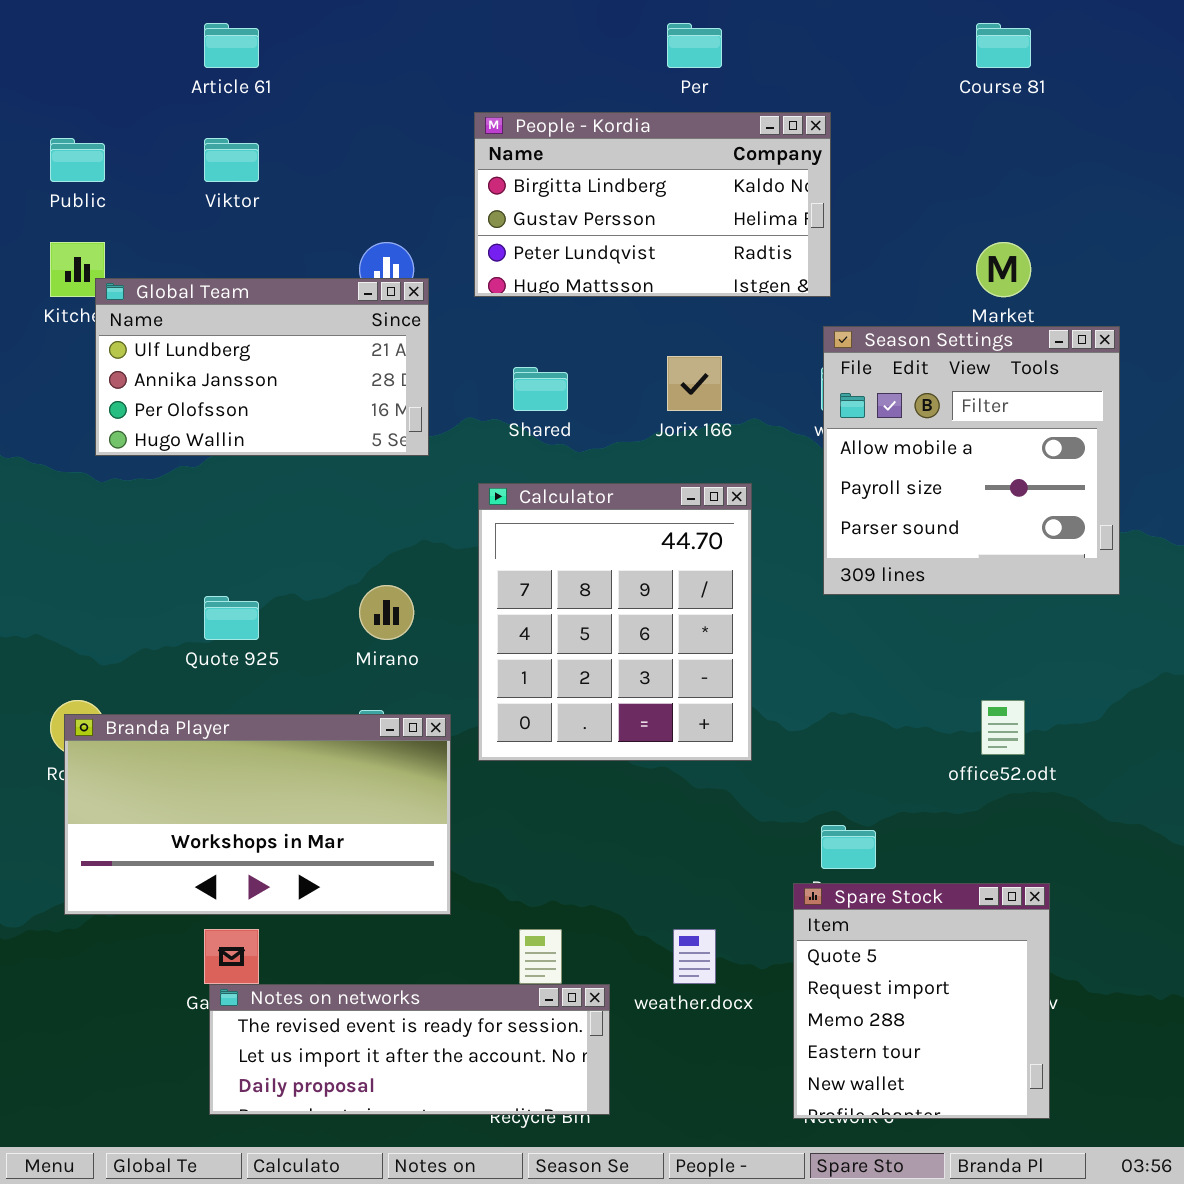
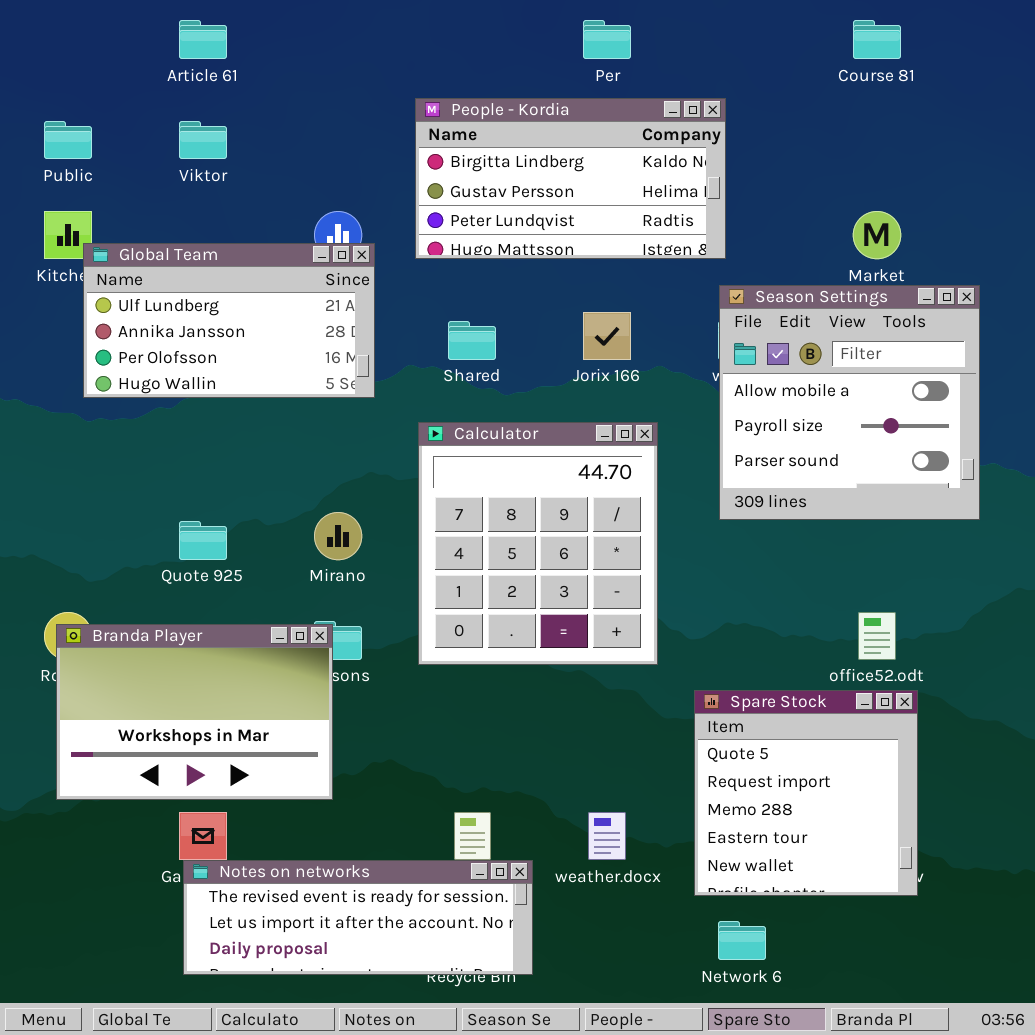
Branda Player: [64,714,451,915] -> [56,624,333,800], resized
Spare Stock: [793,883,1050,1119] -> [694,690,918,896], moved

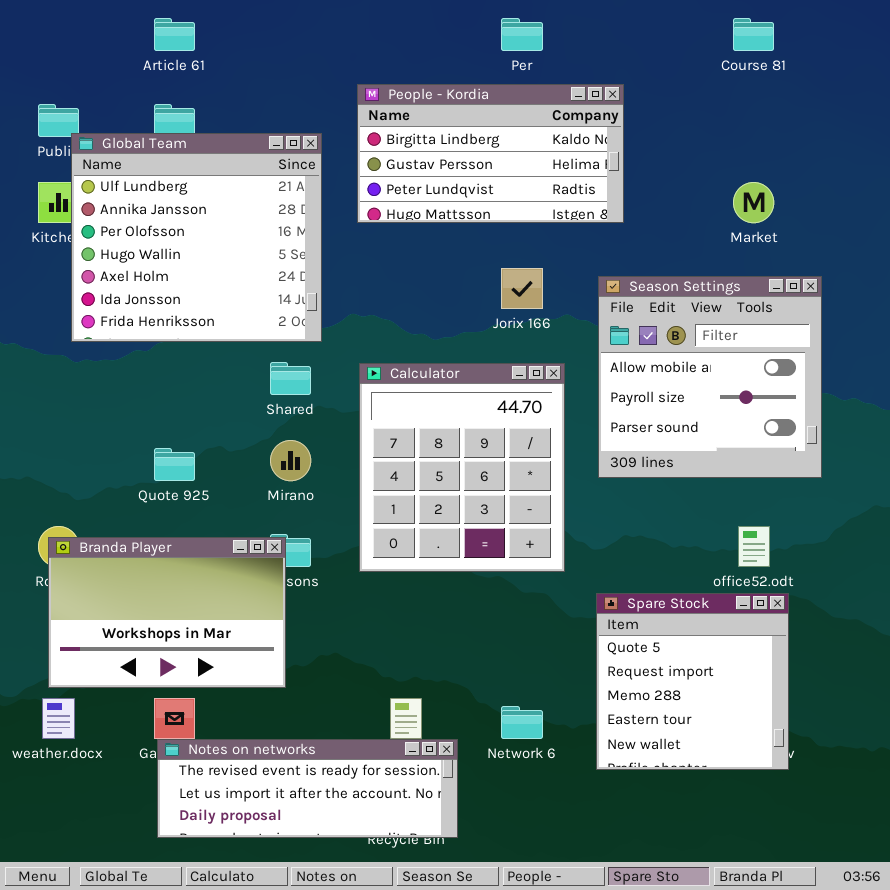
Global Team: [83,243,375,398] -> [71,133,322,342], resized
Season Settings: [719,285,980,520] -> [598,276,822,478], moved
Shared: [448,321,496,360] -> [270,362,311,395], moved
weather.docx: [588,812,626,860] -> [42,698,75,739], moved
Network 6: [718,921,766,960] -> [501,706,543,739], moved

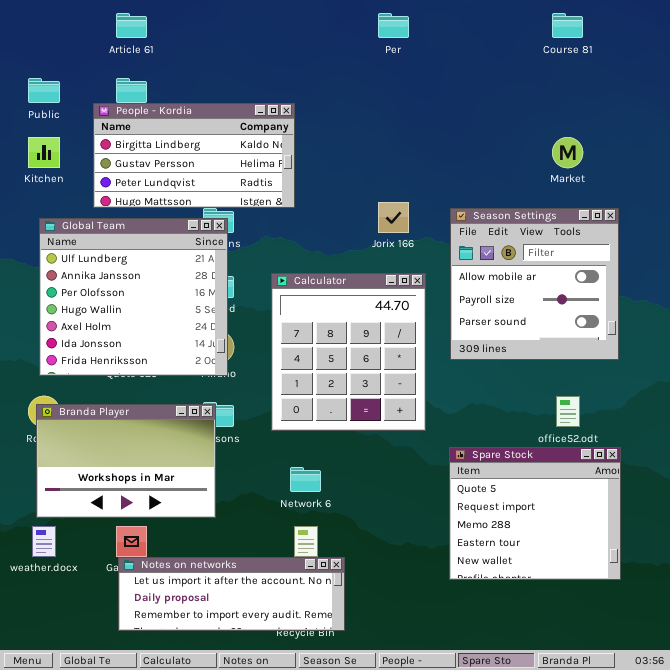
People - Kordia: [357,84,624,223] -> [93,103,295,208], moved
Global Team: [71,133,322,342] -> [39,218,228,376], moved
Spare Stock: [596,593,789,770] -> [449,447,621,580], resized
Network 6: [501,706,543,739] -> [290,467,321,492], moved
Notes on networks: [157,739,458,838] -> [118,557,345,631], scrolled down 1 row

